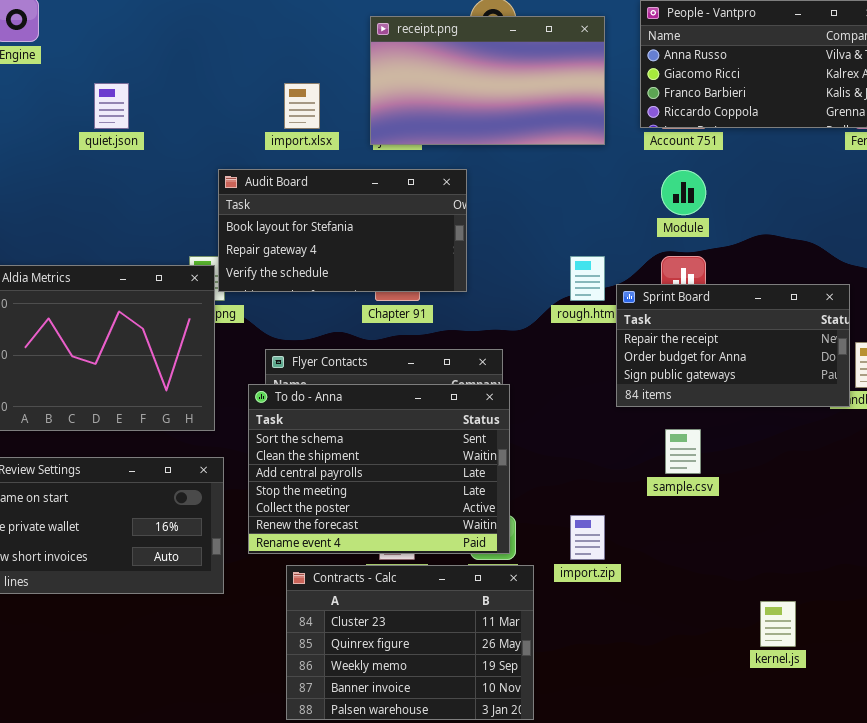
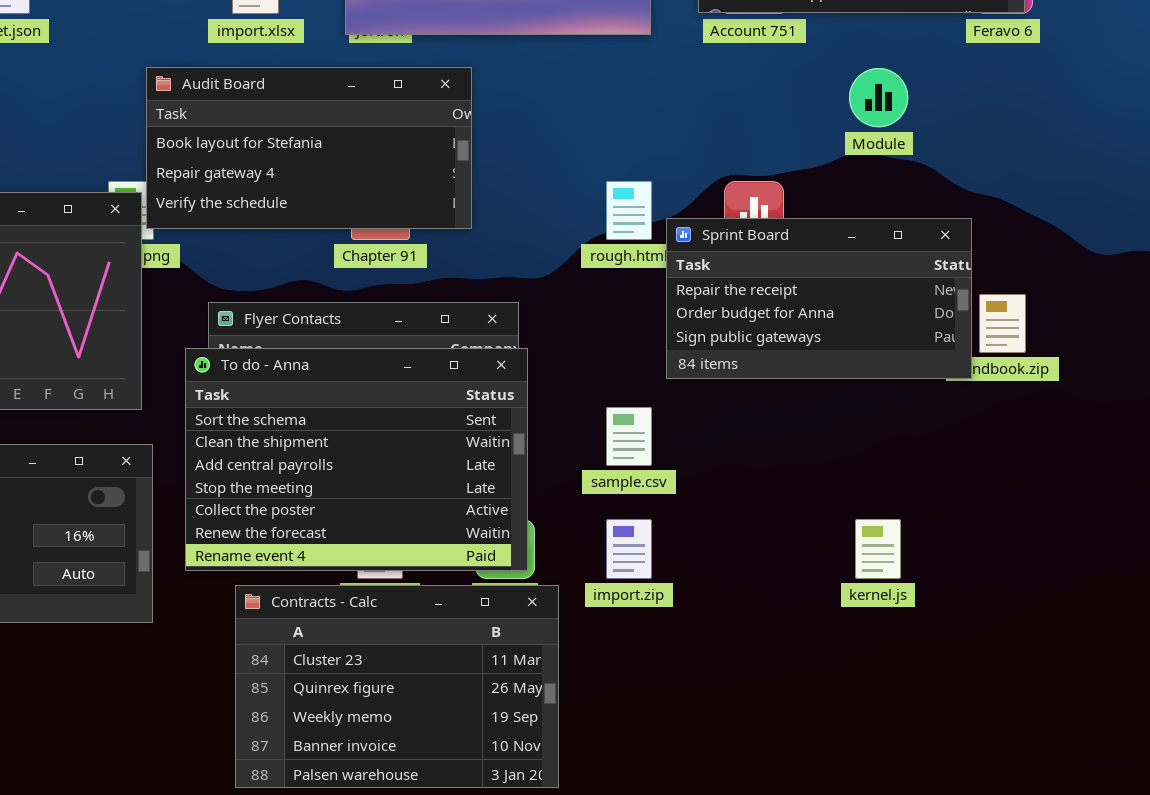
Module: [661,170,706,215] -> [849,68,908,127], moved
sample.csv: [665,429,701,474] -> [606,407,652,466], moved
kernel.js: [760,601,796,647] -> [855,519,901,579], moved

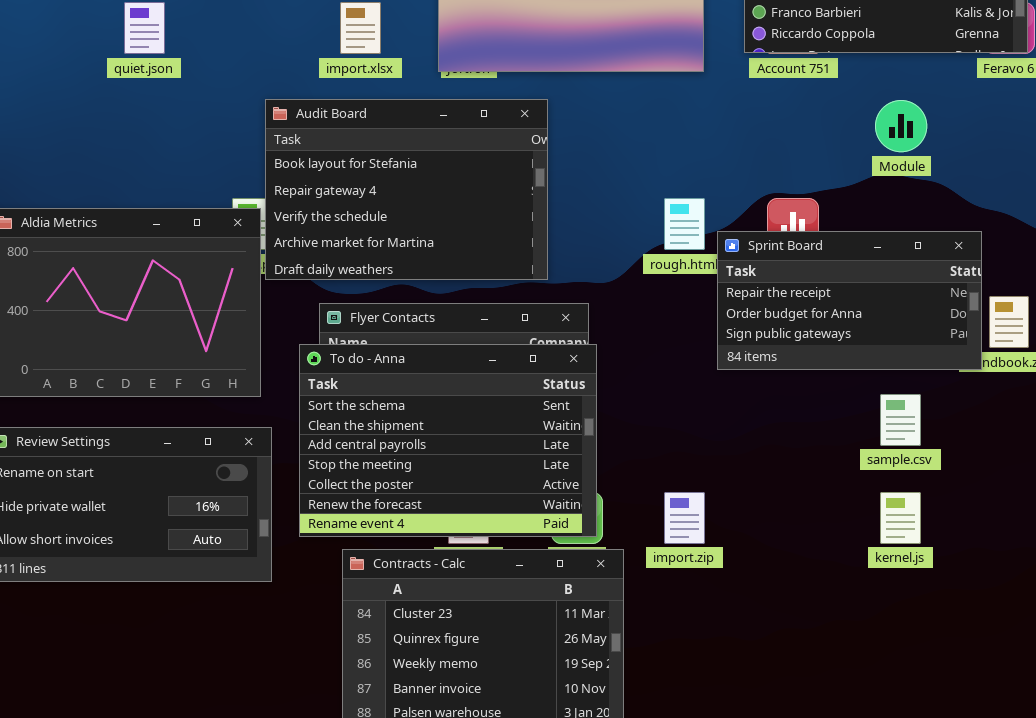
Audit Board: [146,67,472,229] -> [265,99,548,280], resized
sample.csv: [606,407,652,466] -> [880,394,921,446], moved

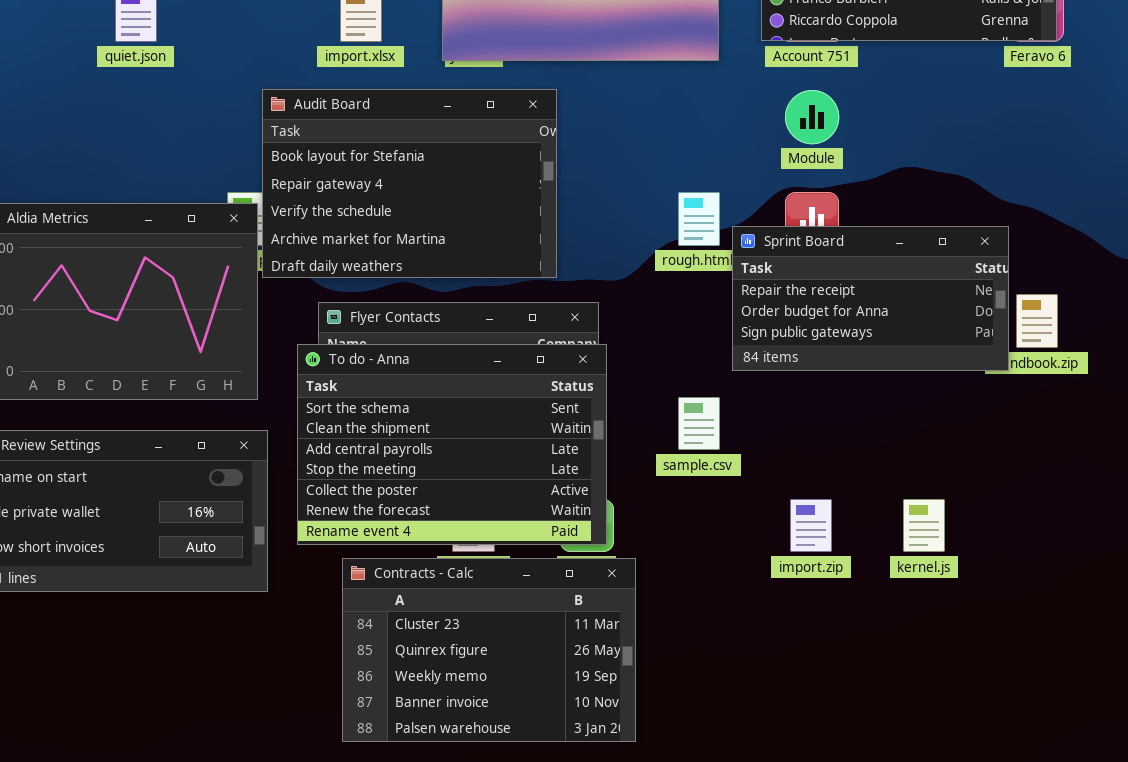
Module: [875,100,927,152] -> [785,90,839,144], moved
sample.csv: [880,394,921,446] -> [678,397,720,450], moved
import.zip: [664,492,705,544] -> [790,499,832,552], moved

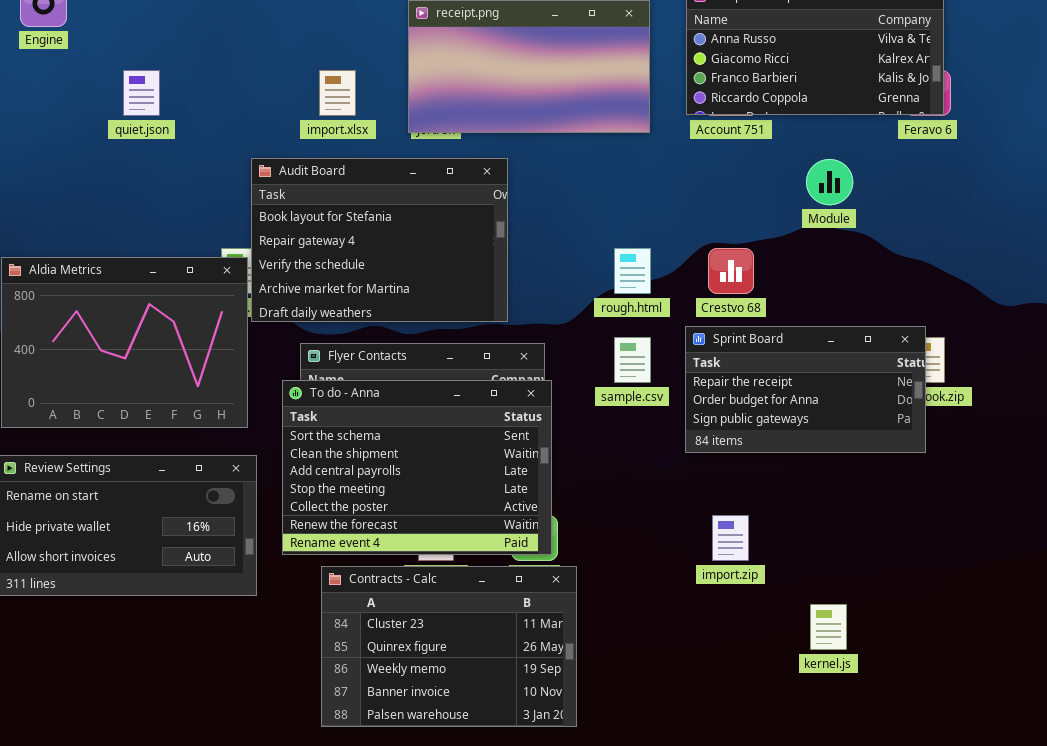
Module: [785,90,839,144] -> [806,159,853,205], moved
Sprint Board: [732,226,1009,371] -> [685,326,926,453], moved
sample.csv: [678,397,720,450] -> [614,337,651,383], moved
kernel.js: [903,499,945,552] -> [810,604,847,650], moved

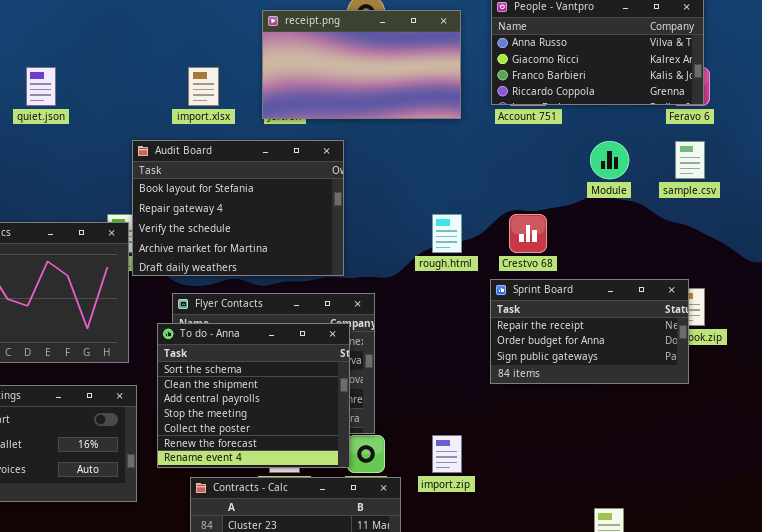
sample.csv: [614,337,651,383] -> [675,141,705,179], moved
To do - Anna: [282,380,552,555] -> [157,323,350,468], resized
import.zip: [712,515,749,561] -> [432,435,462,473], moved

